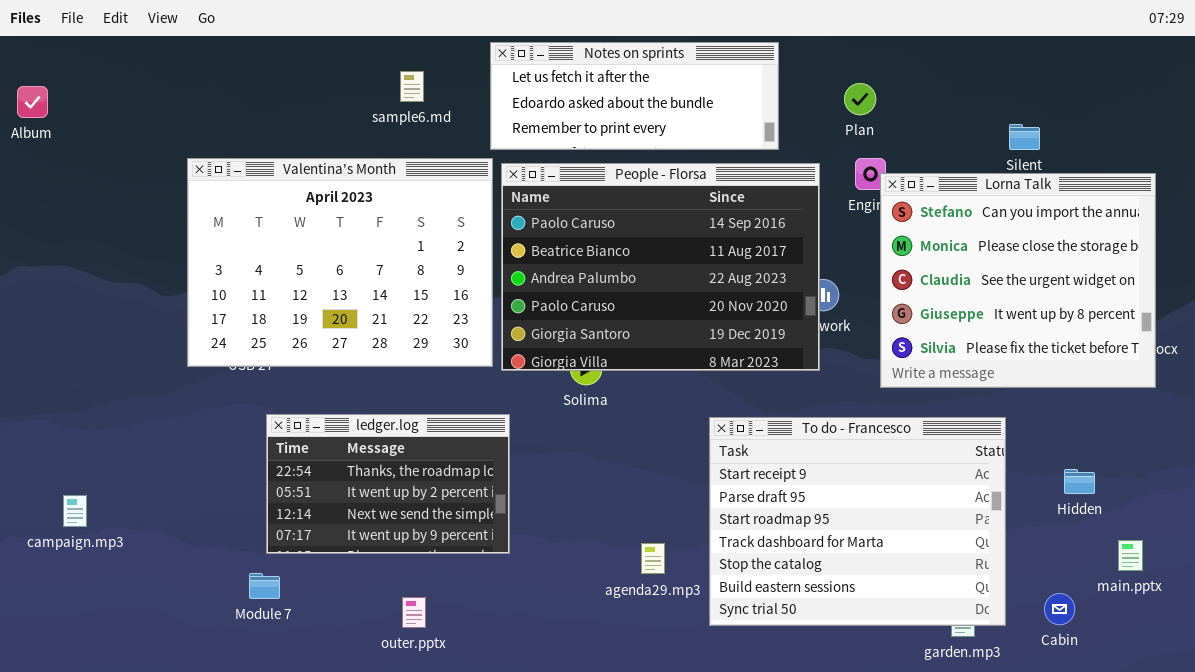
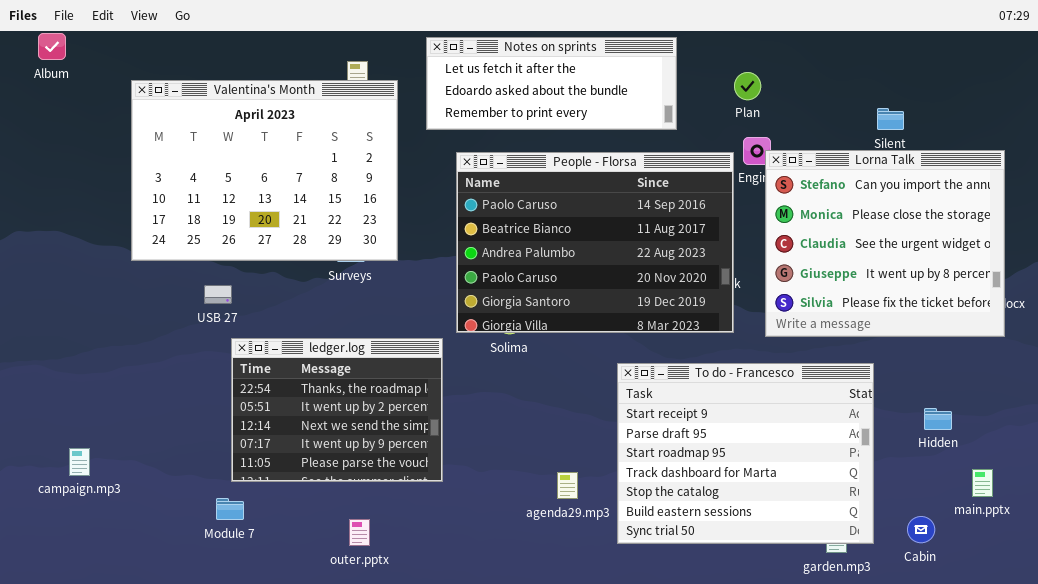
Album: [17,86,48,118] -> [38,33,66,60], moved
Valentina's Month: [187,158,493,367] -> [131,80,398,261], moved
People - Florsa: [501,163,820,371] -> [456,152,734,333], moved
ledger.log: [266,414,510,554] -> [231,338,443,482], resized
campaign.mp3: [63,495,87,527] -> [69,448,90,476], moved

